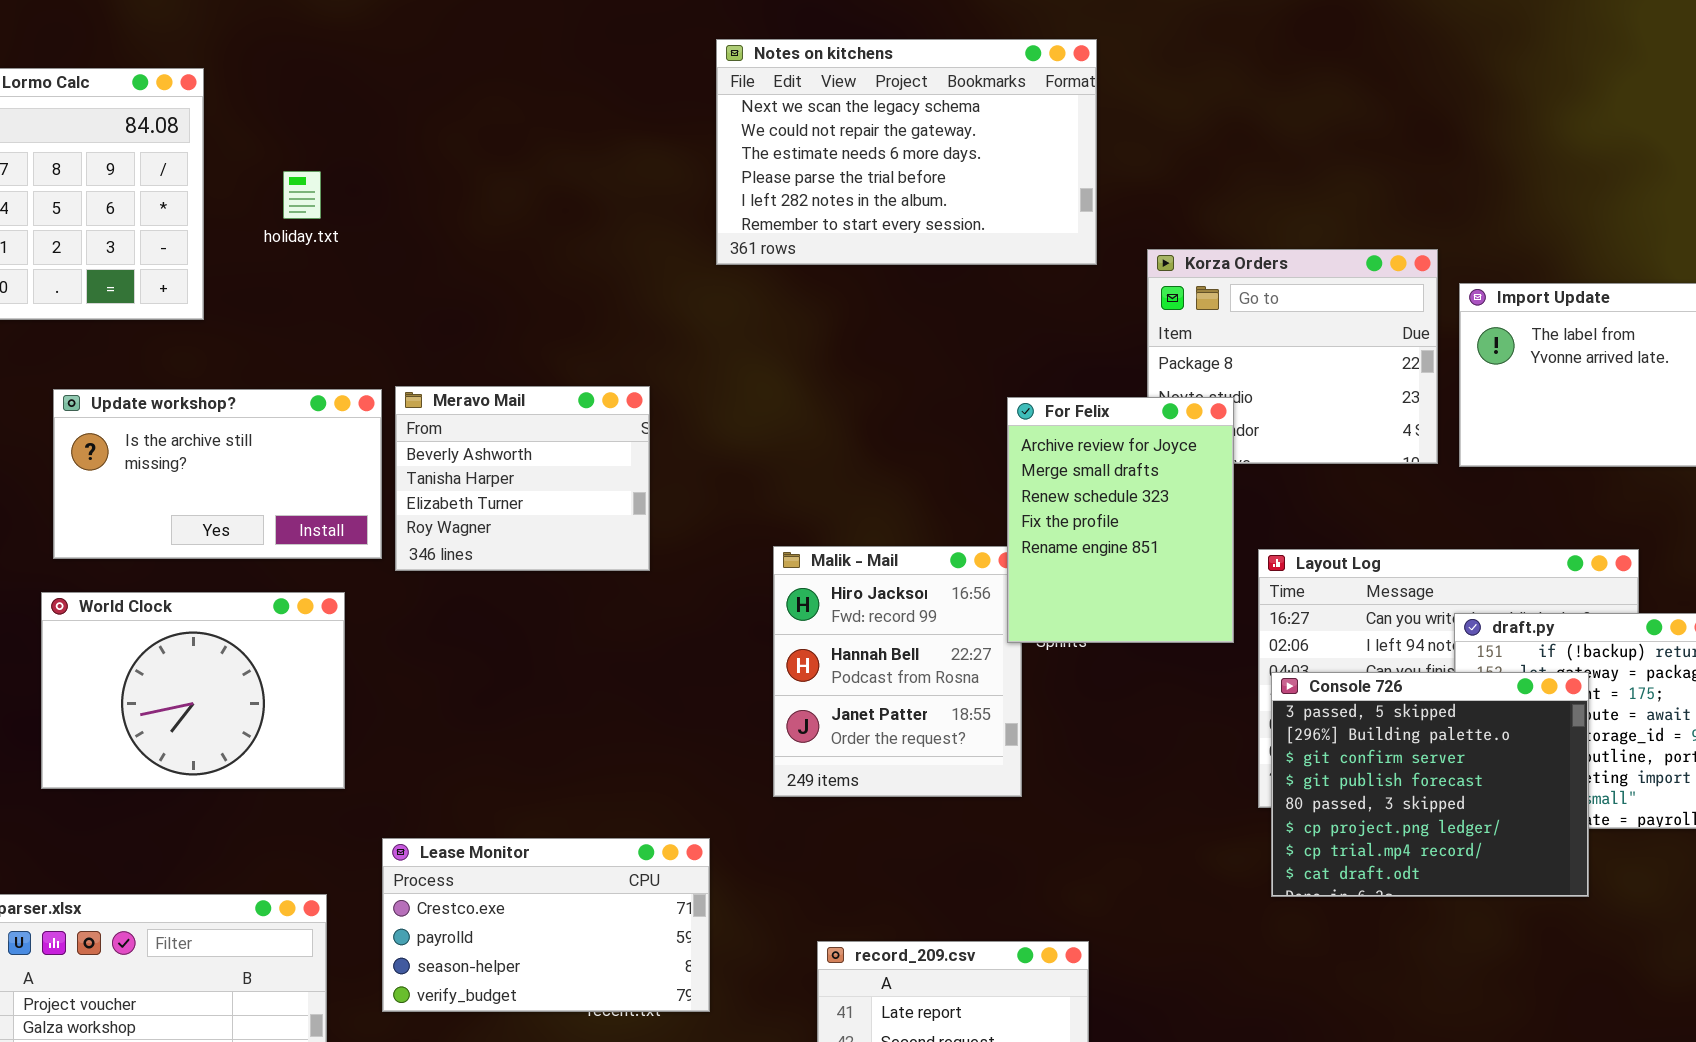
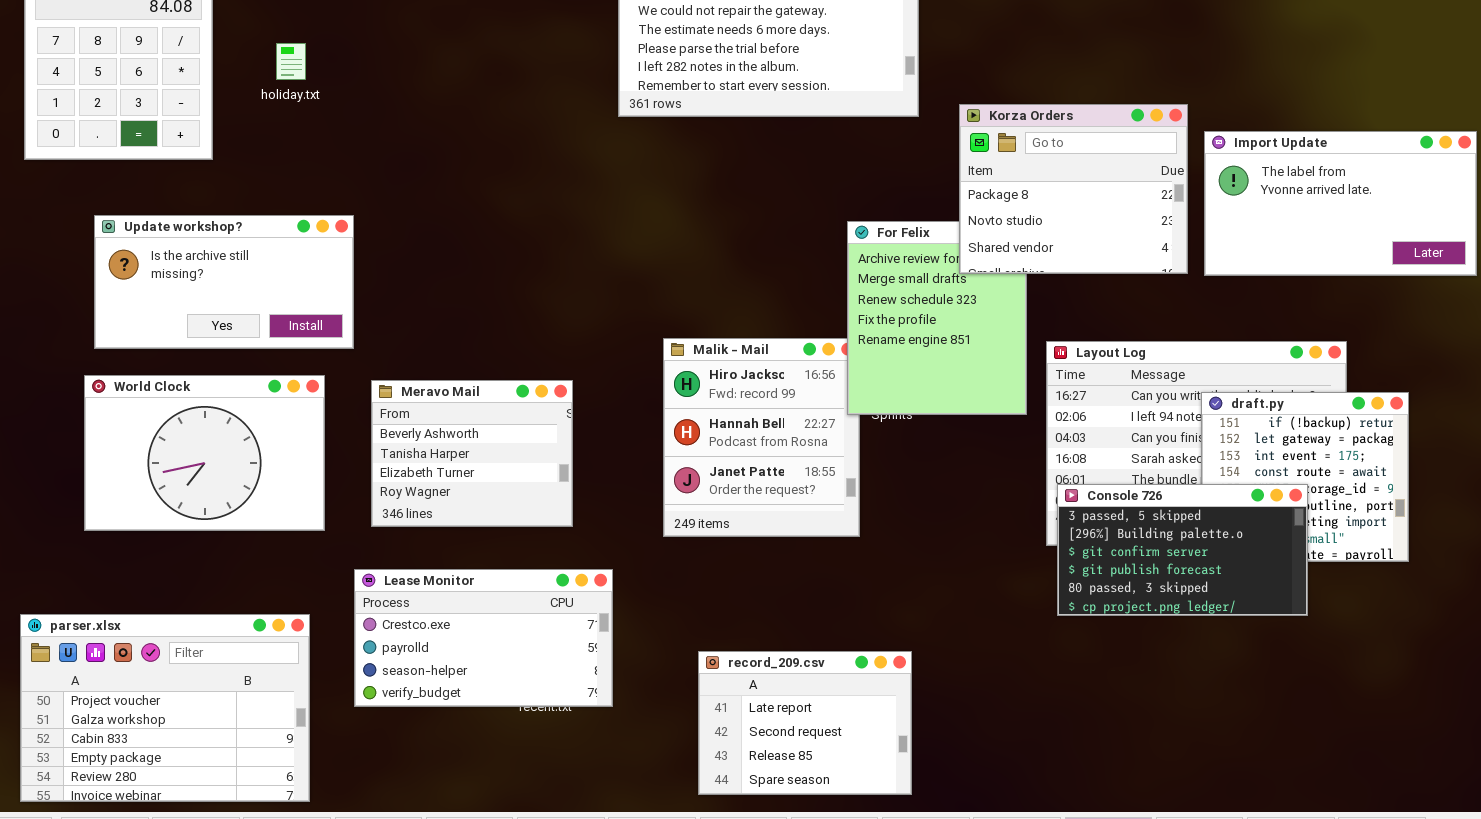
Korza Orders: [1147,249,1438,464] -> [959,104,1188,274], raised
Meravo Mail: [395,386,650,571] -> [371,380,573,527], moved
Console 726: [1271,672,1589,897] -> [1057,484,1308,616], resized

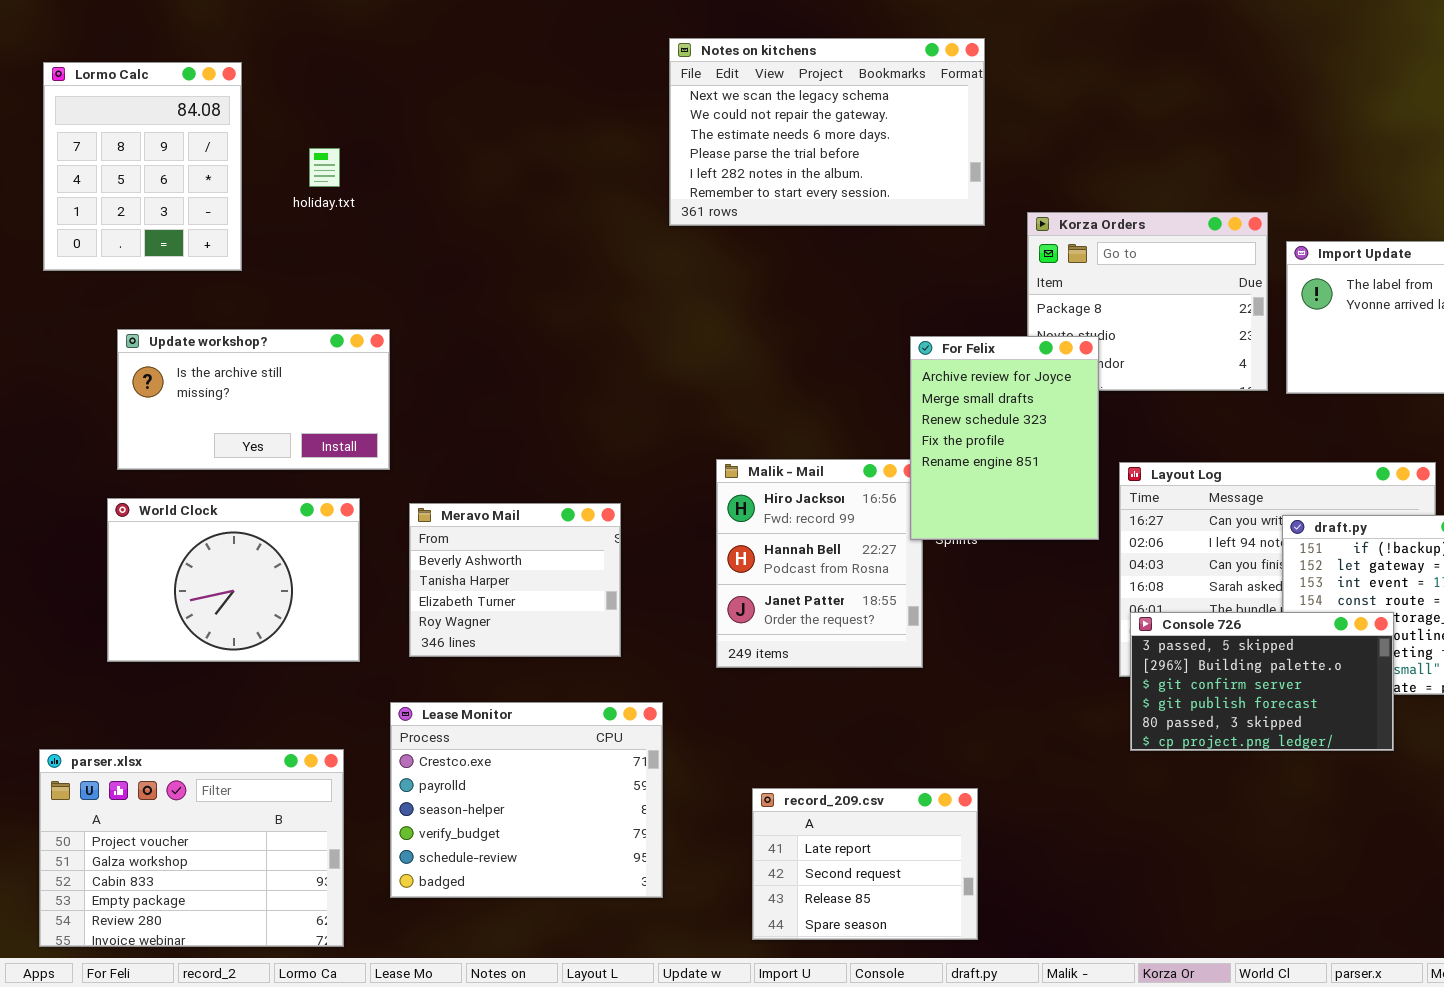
For Felix: [847,221,1027,415] -> [910,336,1099,540], raised
Lease Monitor: [354,569,613,707] -> [390,702,663,898], resized

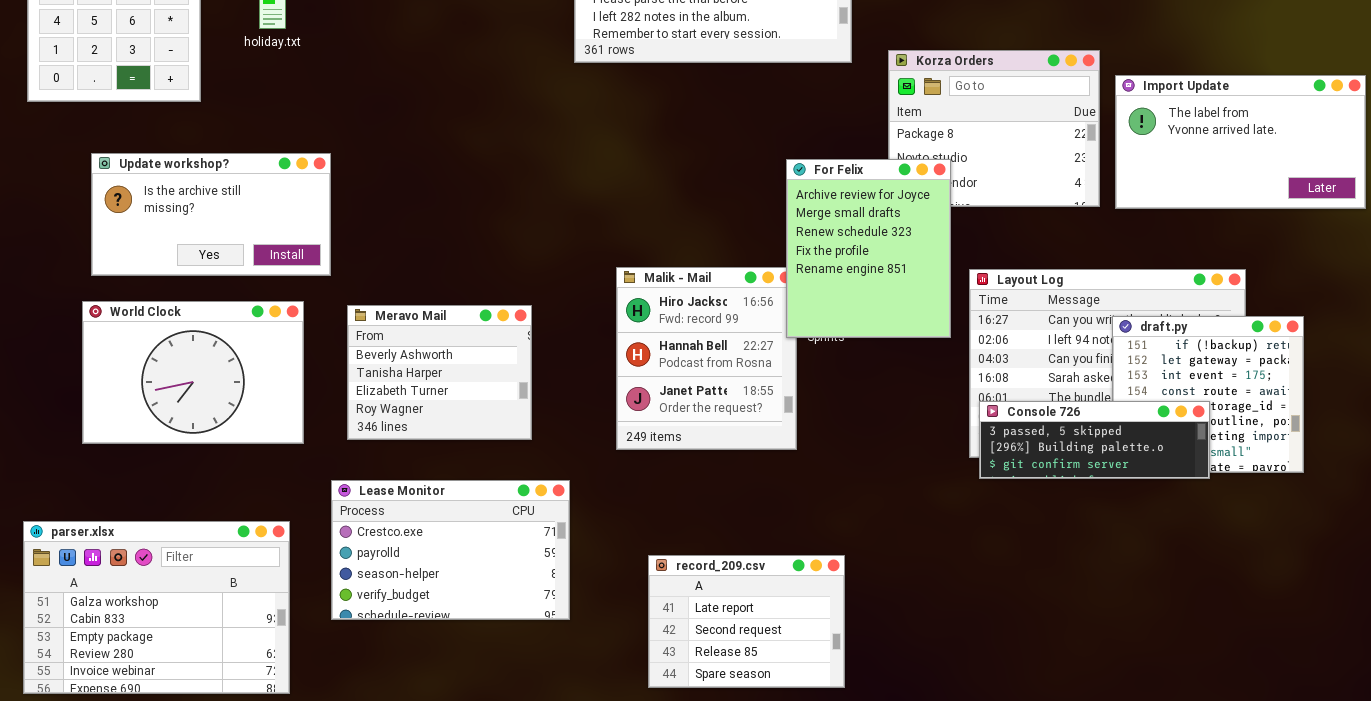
Console 726: [1130,612,1394,751] -> [979,401,1210,479], resized
Lease Monitor: [390,702,663,898] -> [331,480,570,620], resized
parser.xlsx: [39,749,344,947] -> [23,521,290,694], scrolled down 1 row

